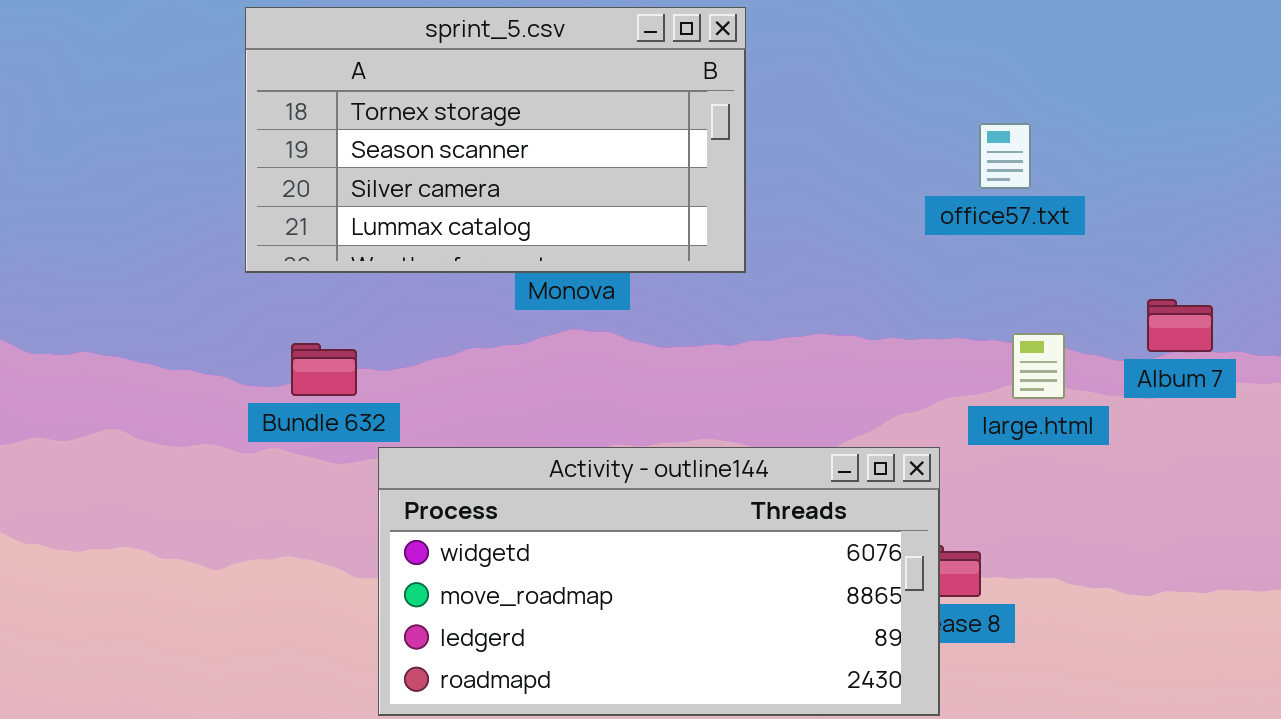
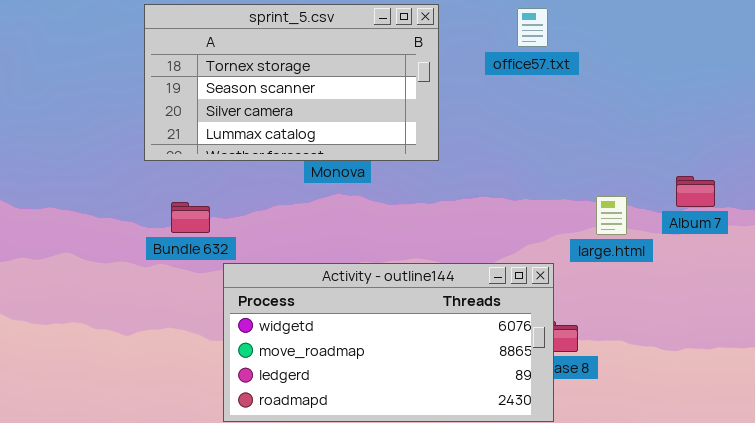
office57.txt: [979,123,1031,189] -> [517,8,548,47], moved

